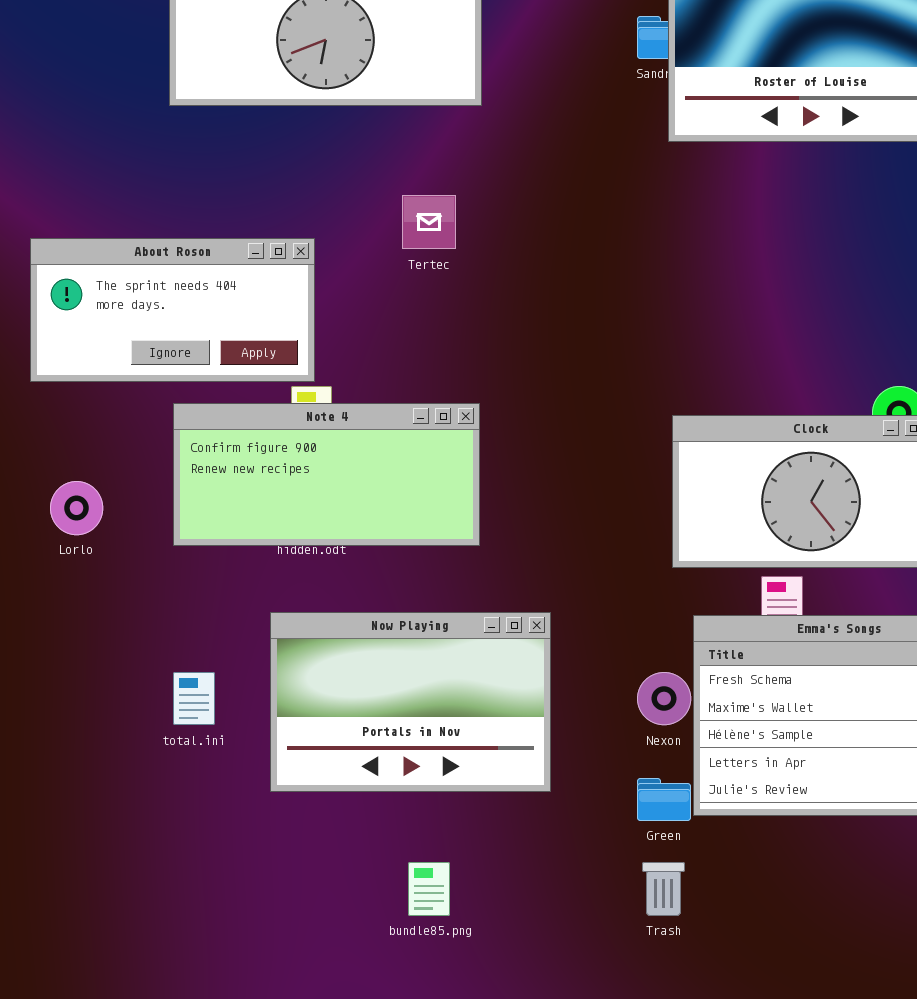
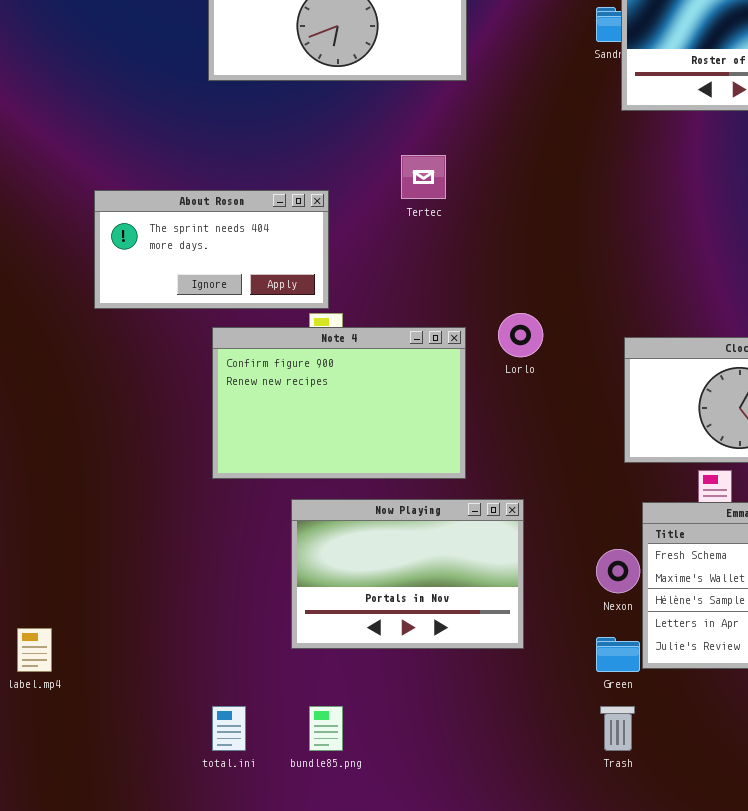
Note 4: [173,403,480,546] -> [212,327,466,479], resized
Lorlo: [50,481,103,535] -> [498,313,543,357], moved
total.ini: [173,672,215,725] -> [212,706,246,751], moved
bundle85.png: [408,862,450,916] -> [309,706,343,751], moved

